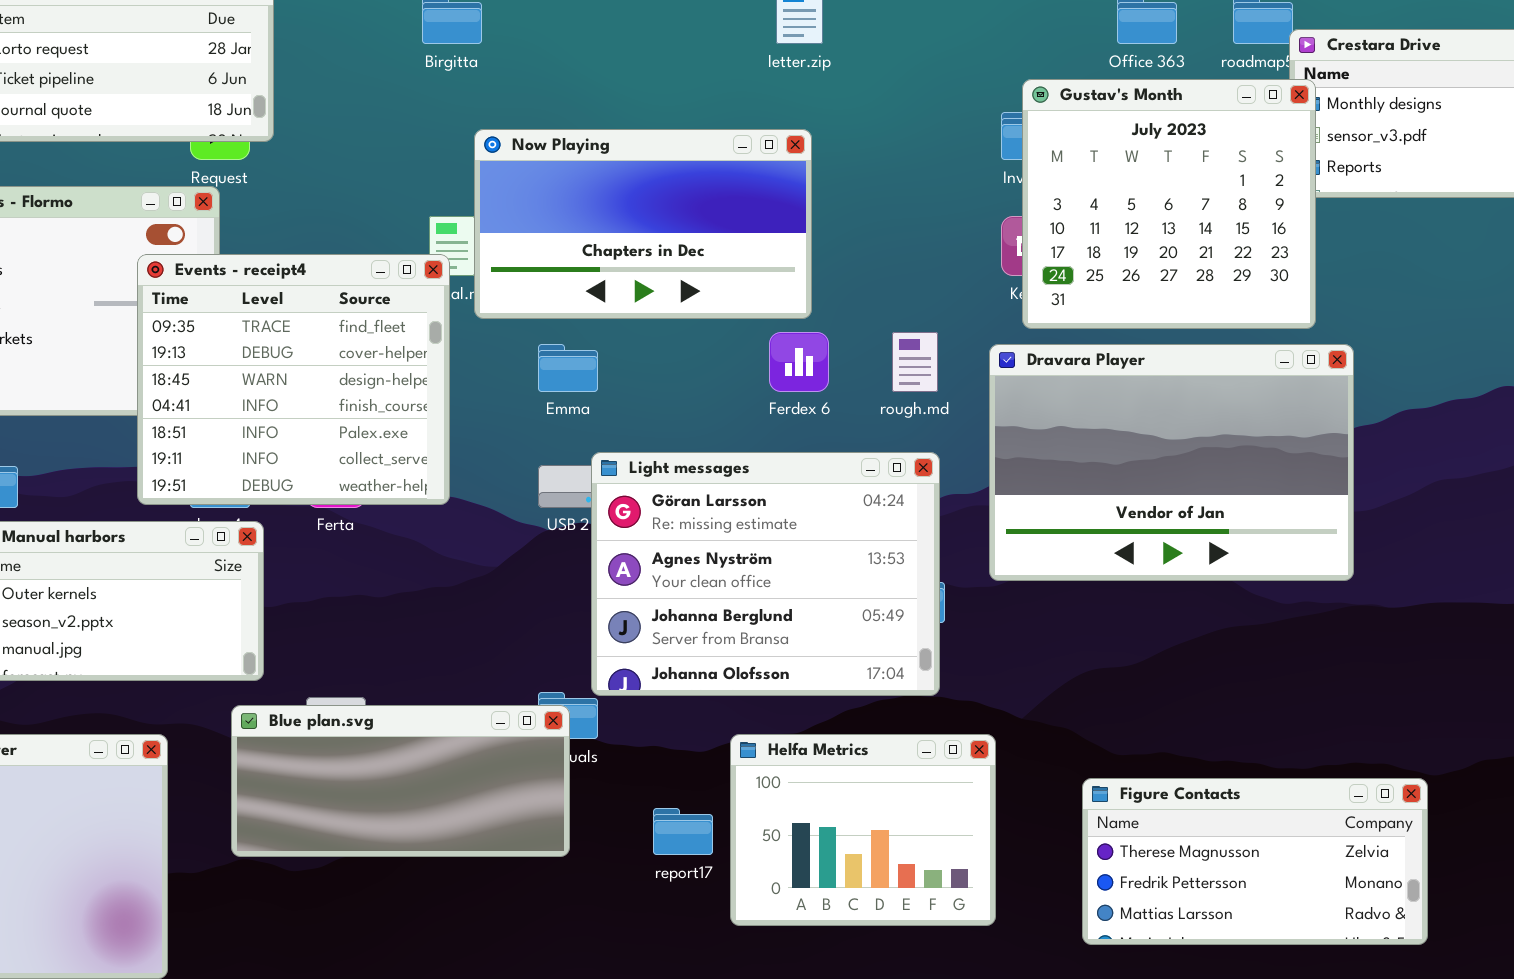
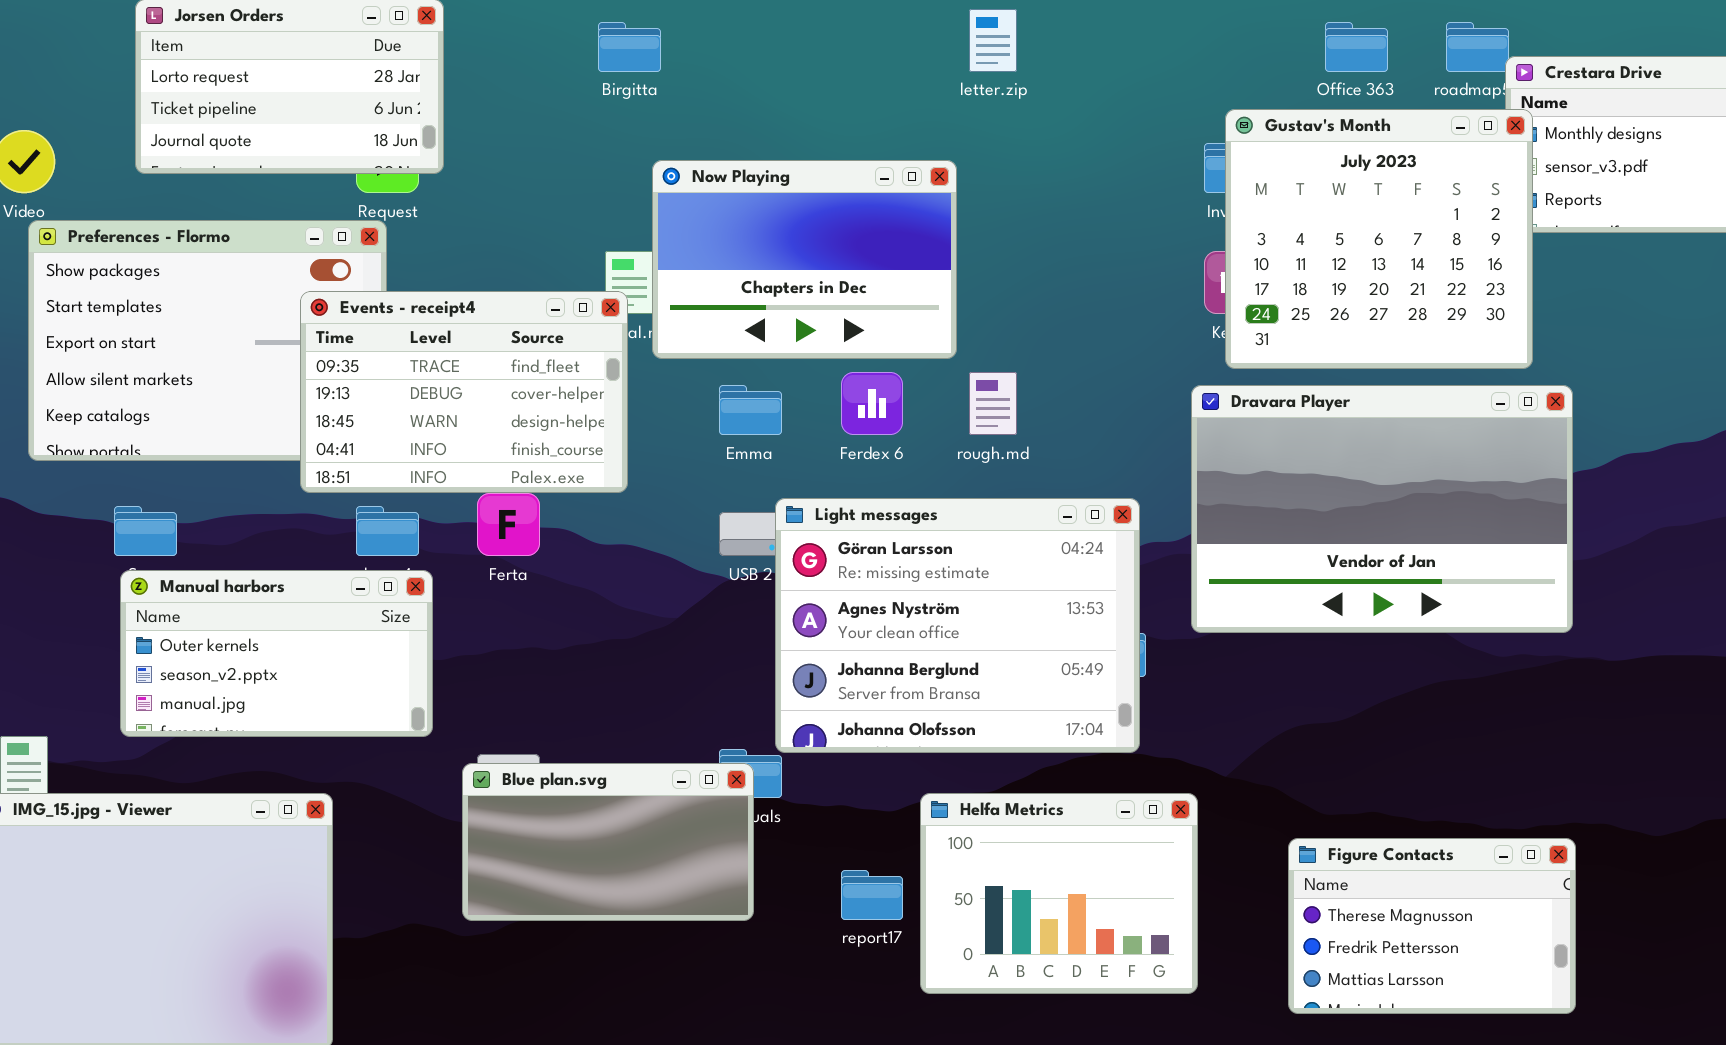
Now Playing: [474,129,812,319] -> [652,160,957,359], resized
Events - receipt4: [137,254,450,505] -> [300,291,628,493], resized
Ferdex 6: [769,332,829,392] -> [841,372,903,435], moved
rough.md: [892,332,938,392] -> [969,372,1017,435], moved
Blue plan.svg: [231,705,570,857] -> [462,763,754,921], resized
Figure Contacts: [1082,778,1428,945] -> [1288,838,1576,1014], resized

